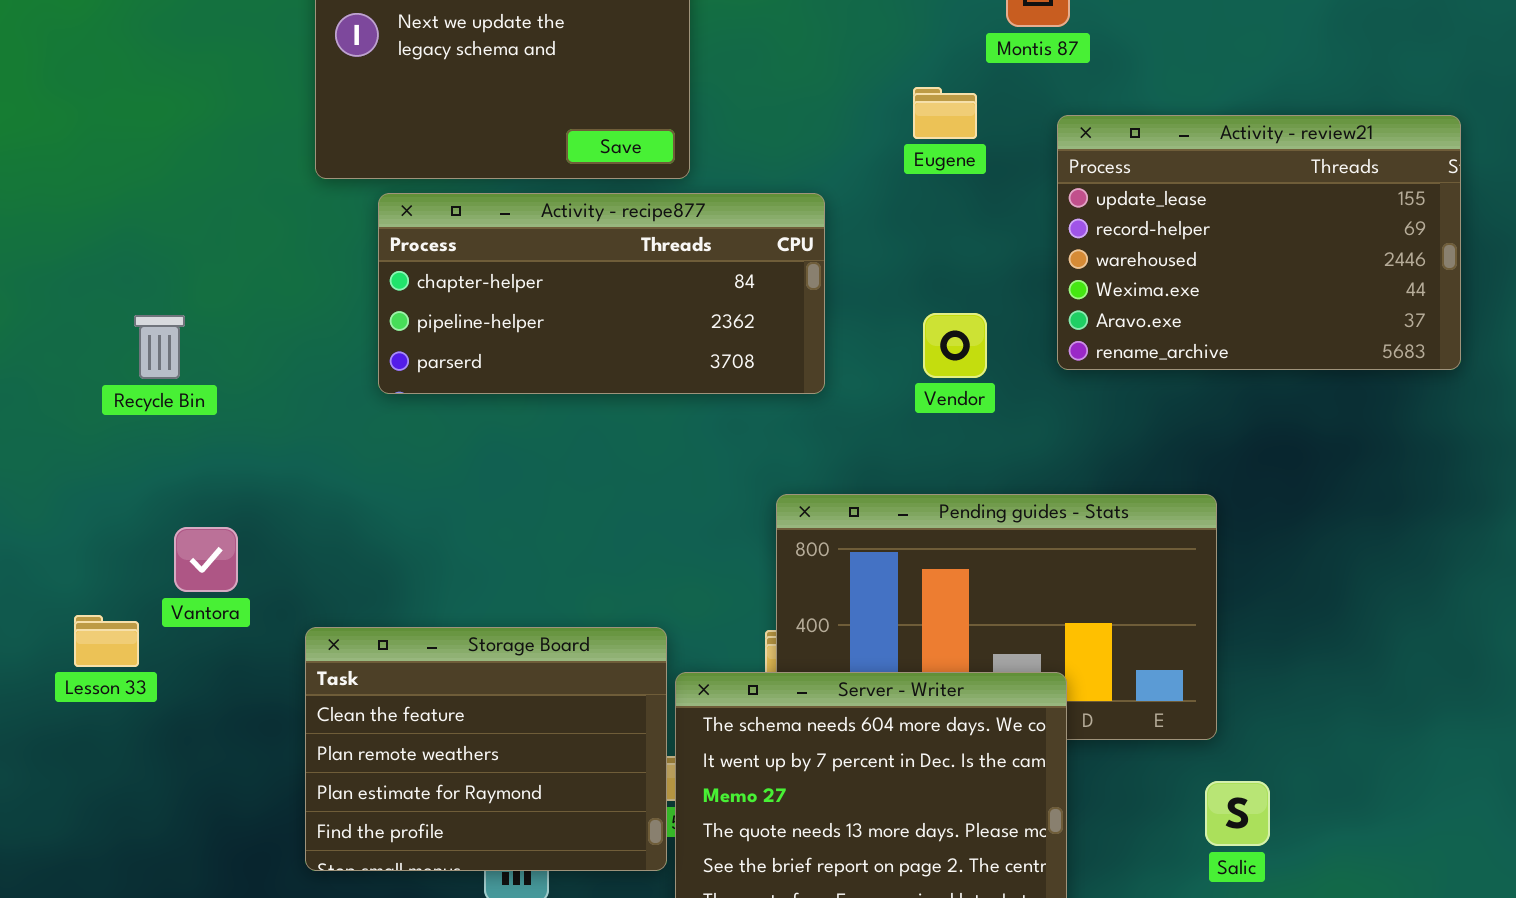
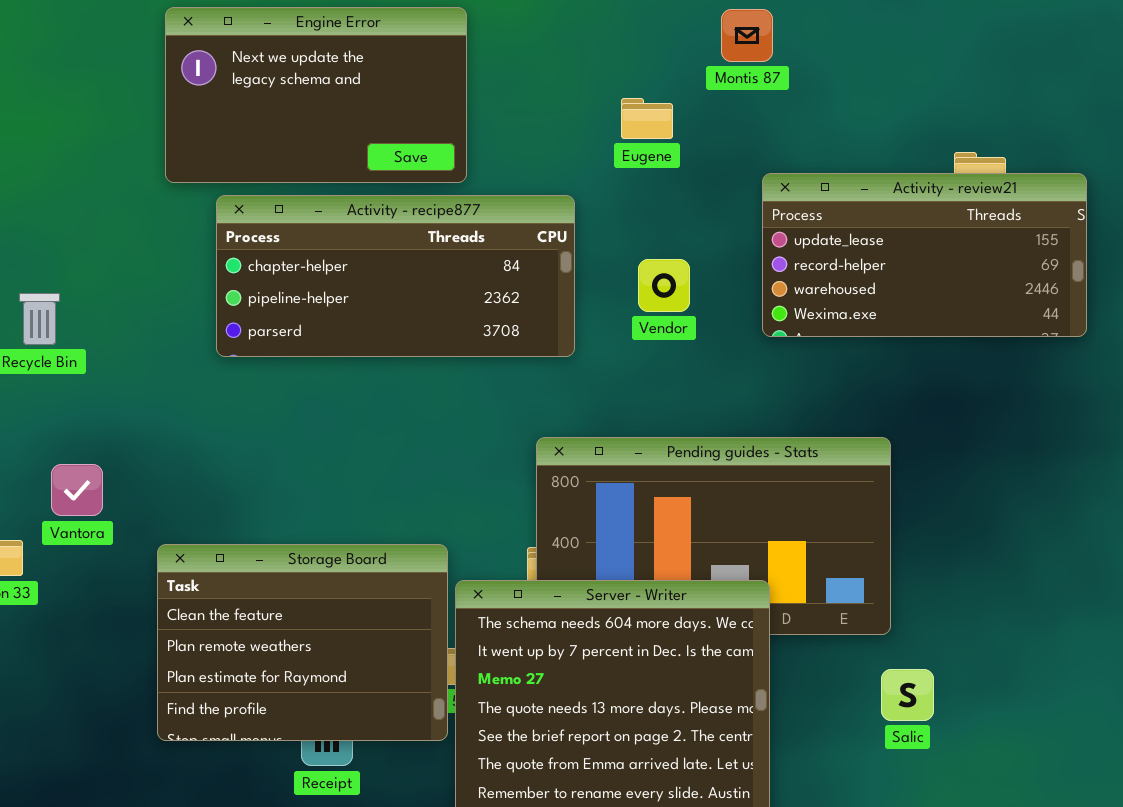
Eugene: [913,87,977,139] -> [621,98,673,139], moved
Activity - review21: [1057,115,1461,370] -> [762,173,1087,337], resized
Vendor: [923,313,987,378] -> [638,259,690,312], moved

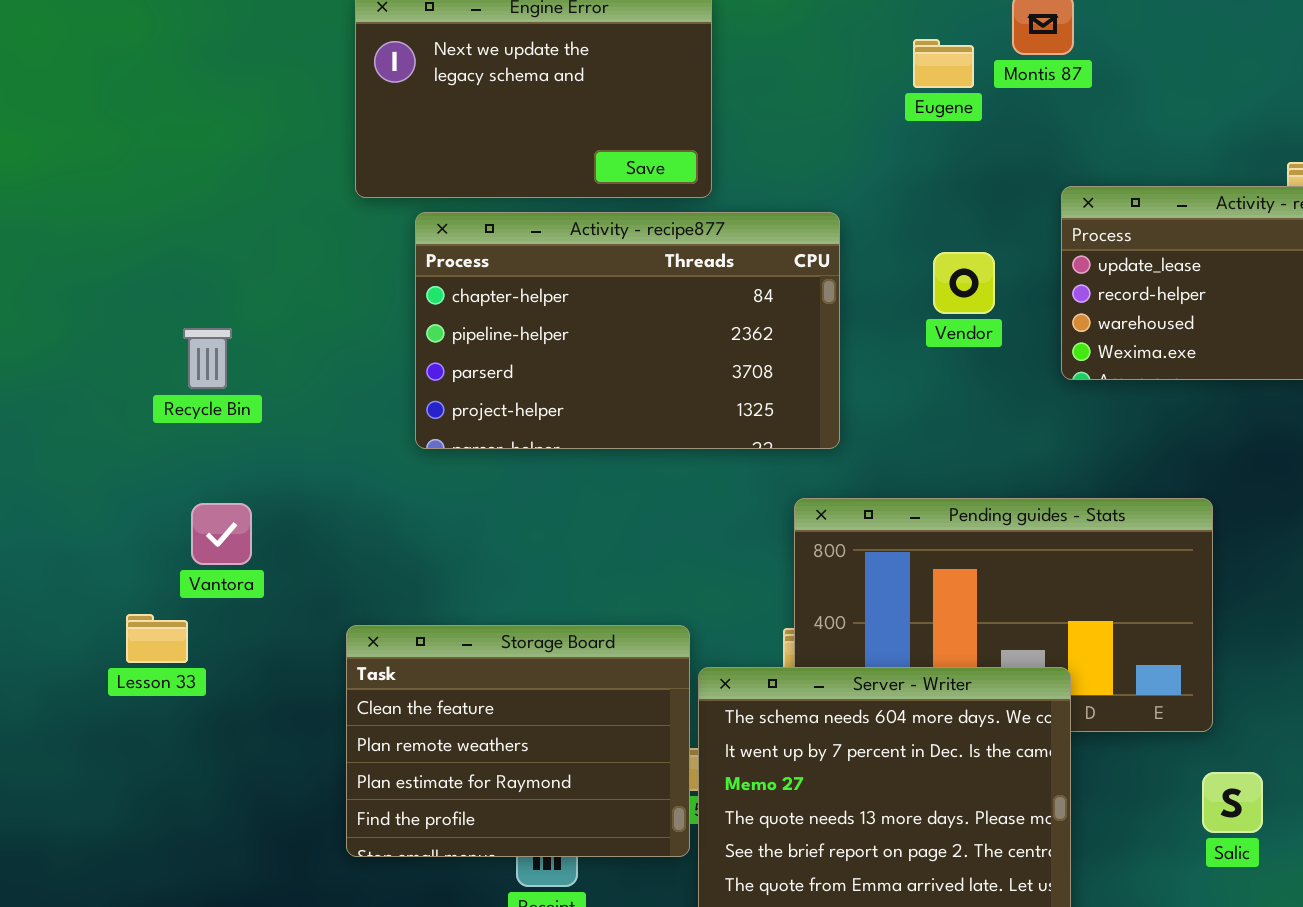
Eugene: [621,98,673,139] -> [913,39,974,88], moved
Activity - recipe877: [216,195,575,357] -> [415,212,840,449], resized
Vendor: [638,259,690,312] -> [933,252,995,314], moved
Vantora: [51,464,103,516] -> [191,503,252,565], moved

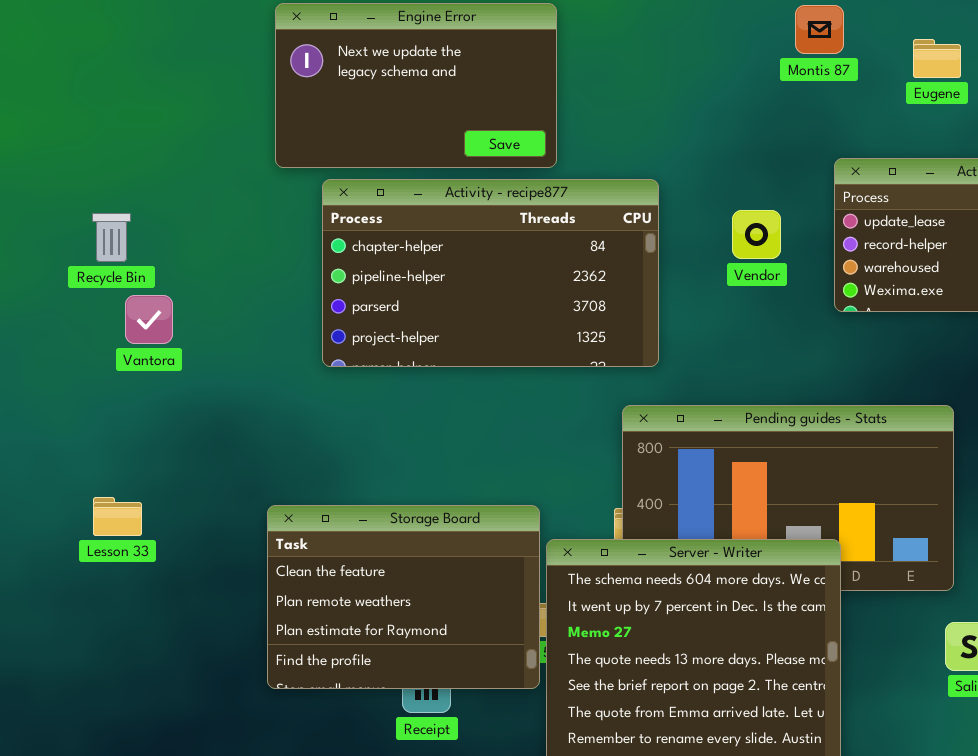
Eugene: [913,39,974,88] -> [913,39,961,78], moved
Recycle Bin: [183,328,232,389] -> [92,213,131,262], moved
Vantora: [191,503,252,565] -> [125,295,173,344], moved

